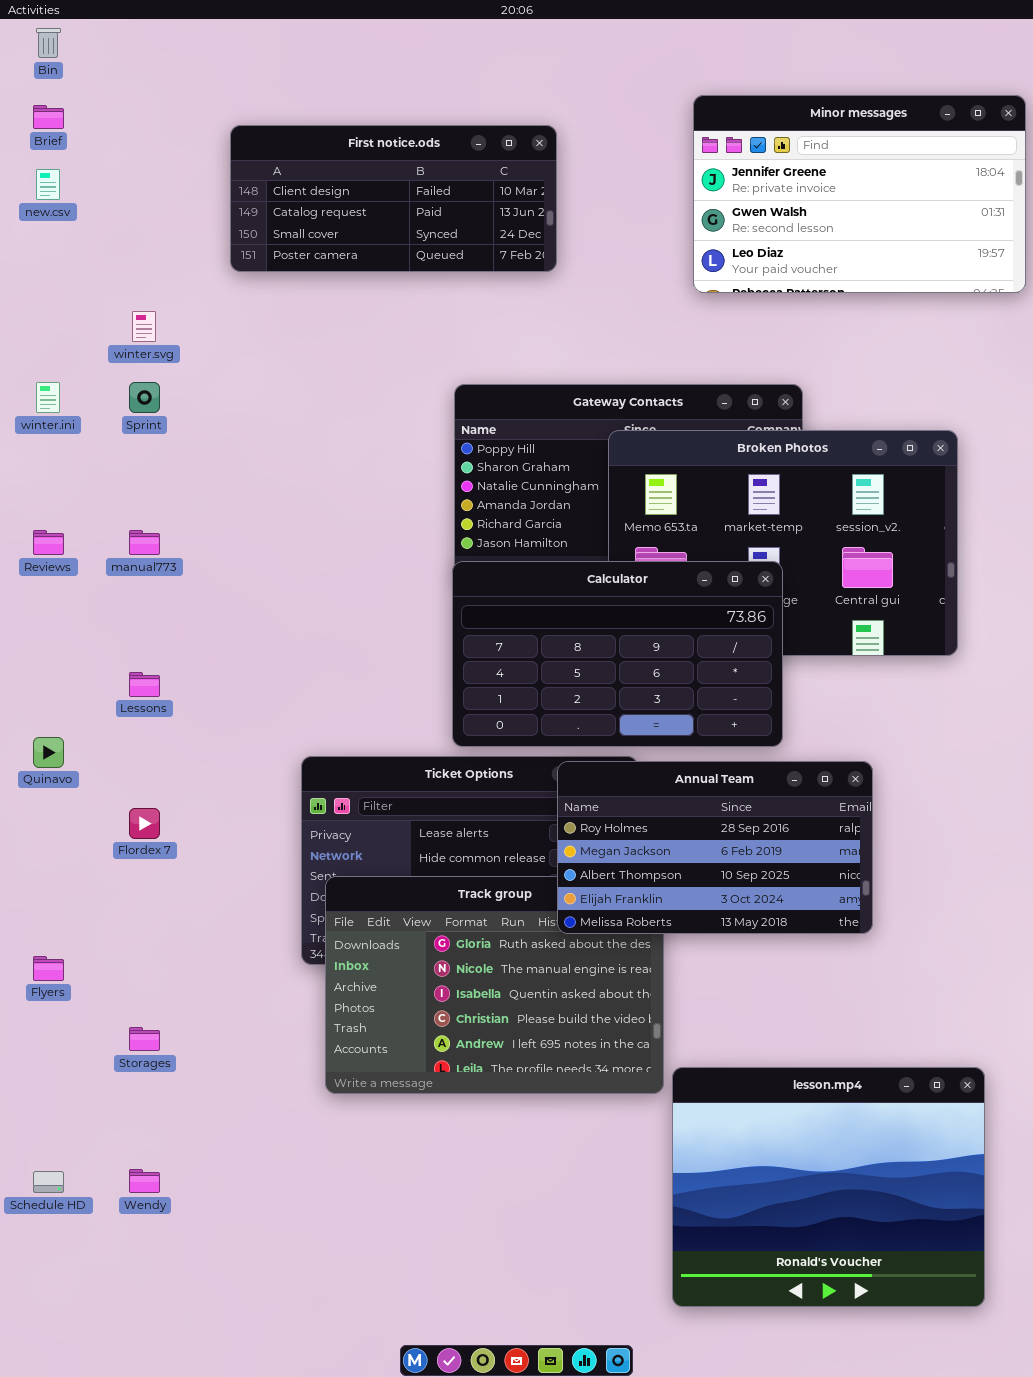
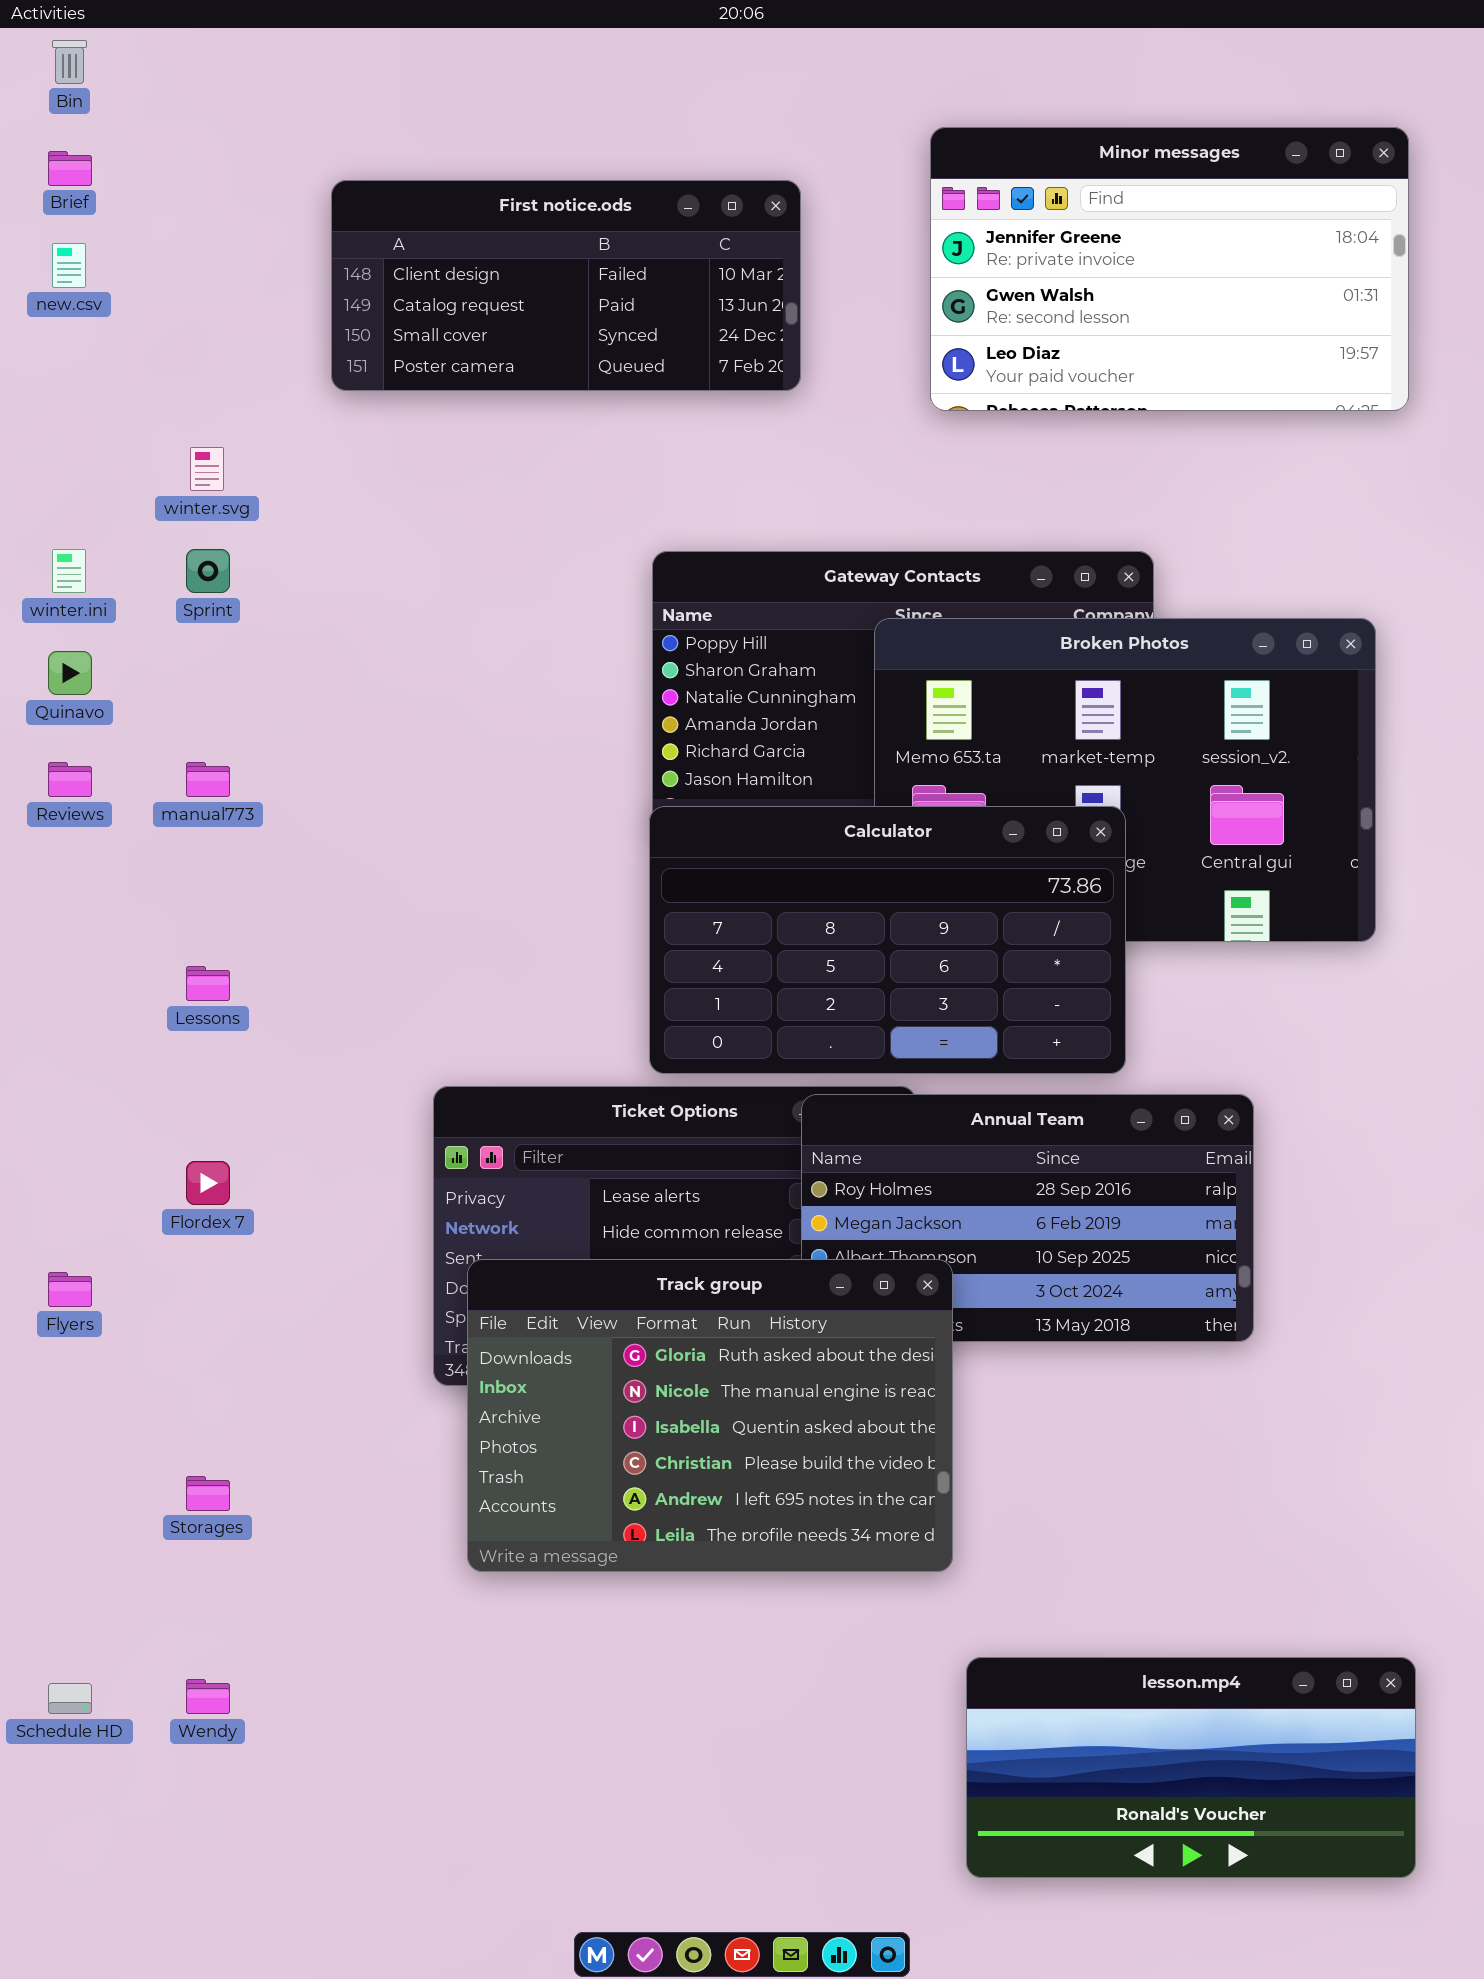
Minor messages: [693,95,1026,293] -> [930,127,1409,411], moved
Quinavo: [33,737,64,768] -> [48,651,92,695], moved
Track group: [325,876,664,1094] -> [467,1259,953,1572], raised
Flyers: [33,956,64,981] -> [48,1272,92,1307], moved
lesson.mp4: [672,1067,985,1307] -> [966,1657,1416,1878], resized

